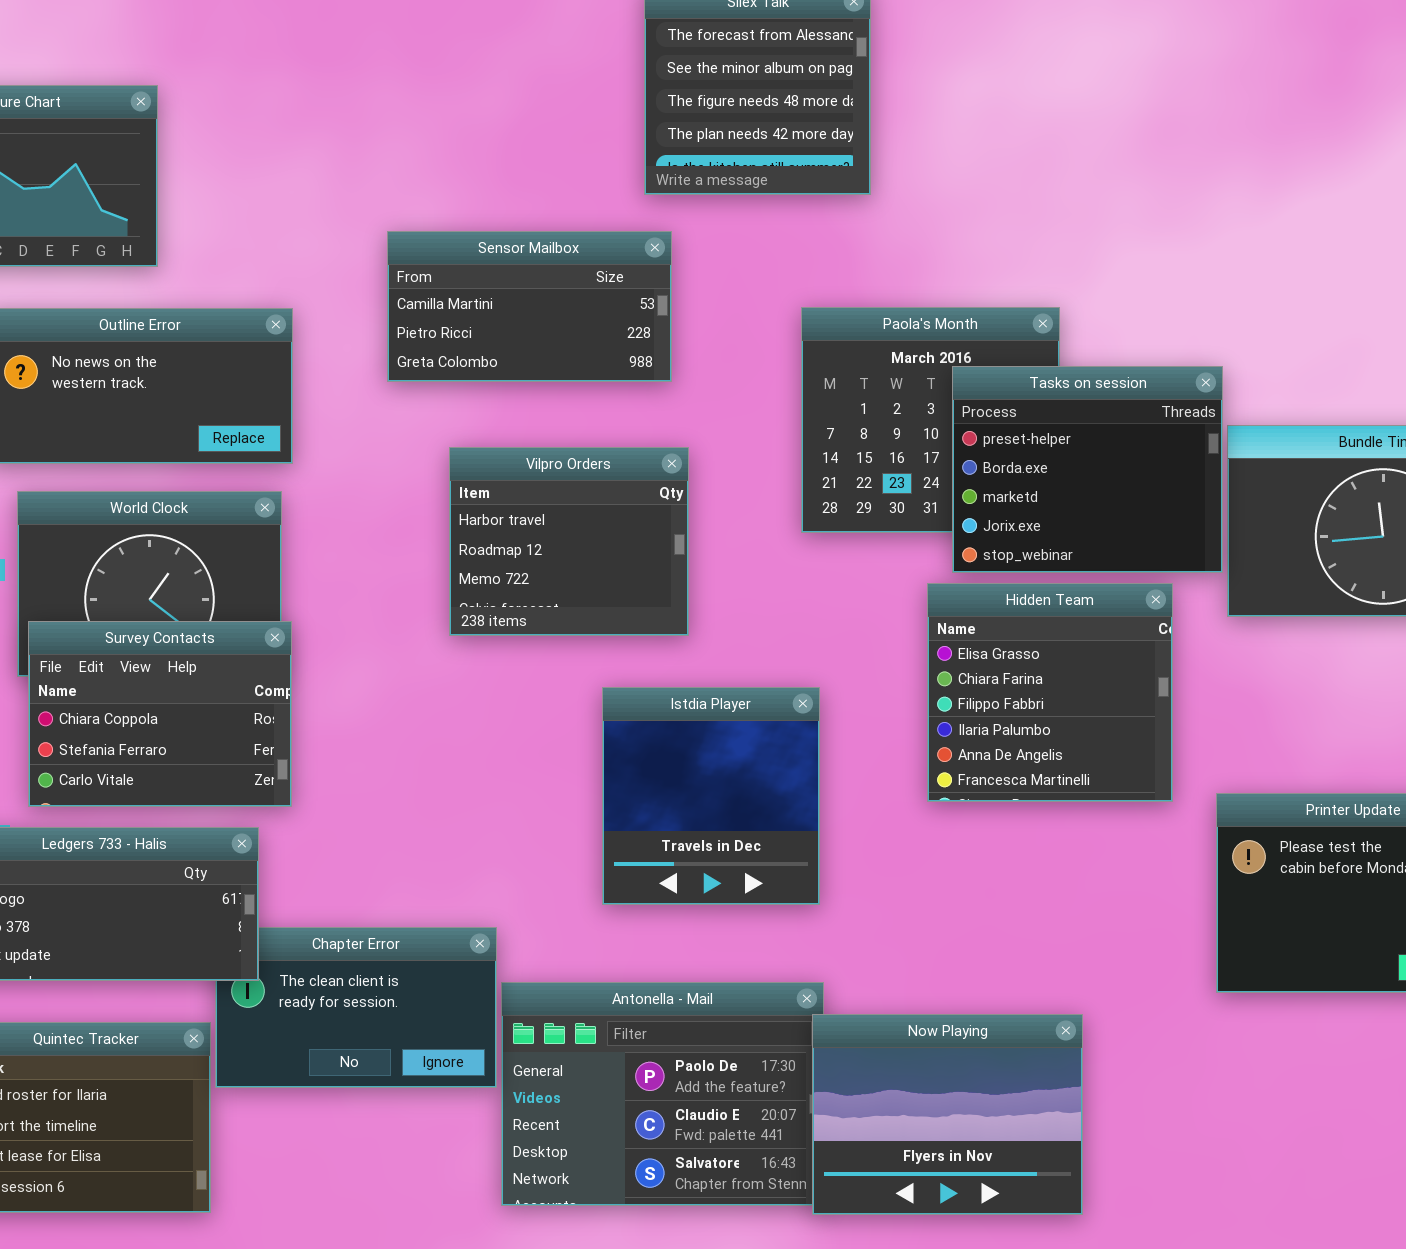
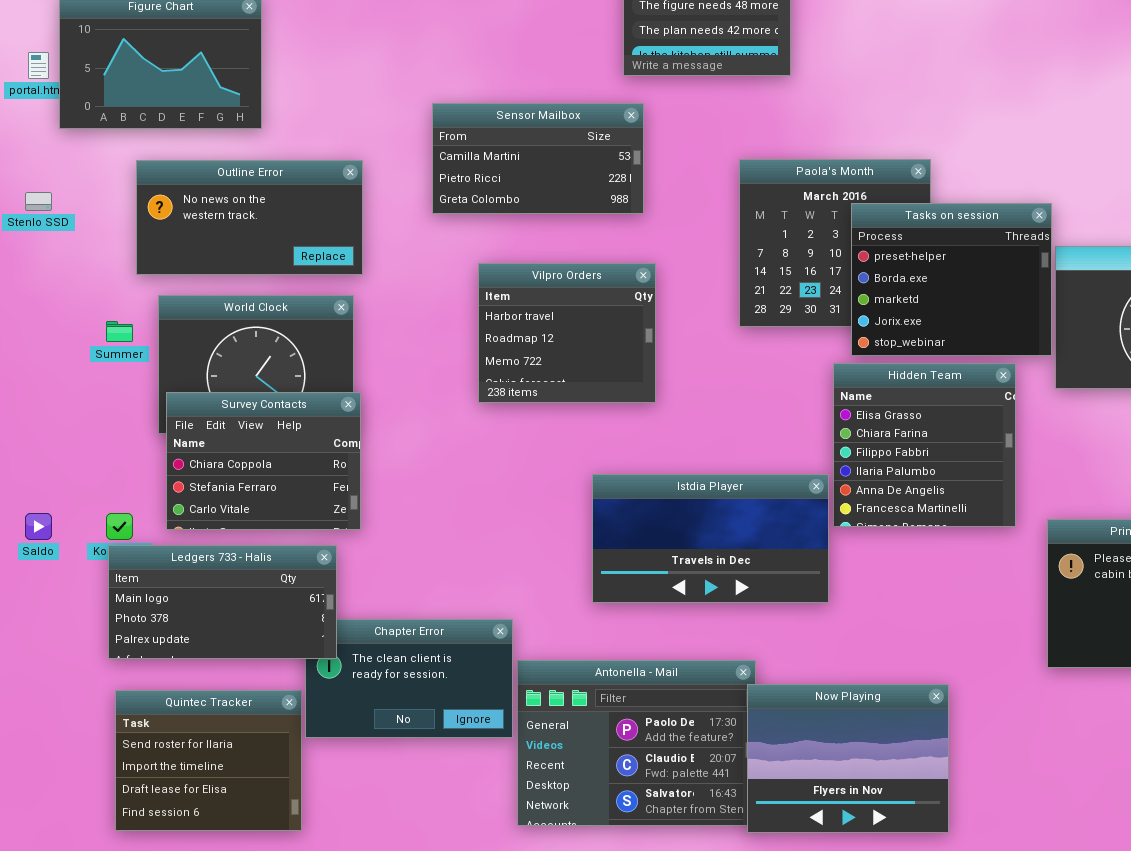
Istdia Player: [602,687,820,905] -> [592,474,829,603], resized

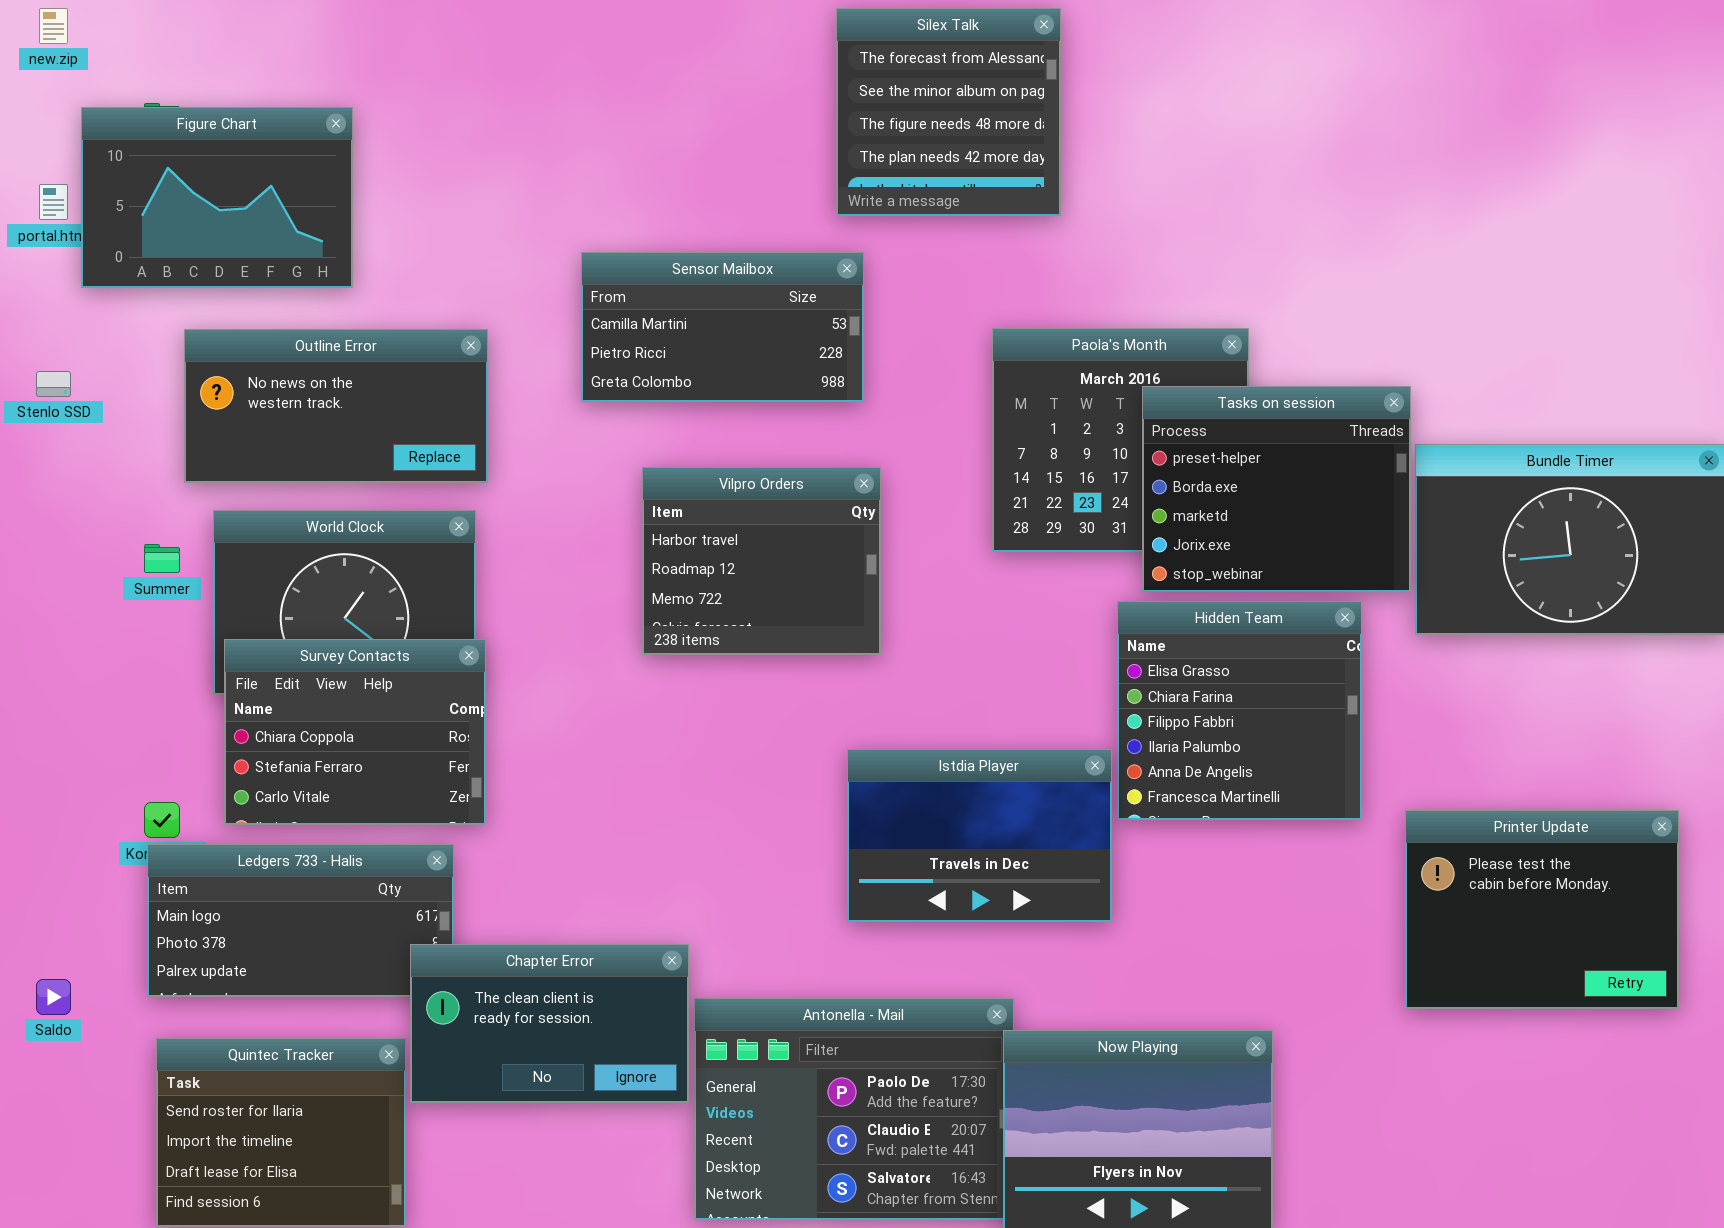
Istdia Player: [592,474,829,603] -> [847,749,1112,922], resized
Saldo: [25,513,52,540] -> [36,979,71,1015], moved
Chapter Error: [305,619,513,738] -> [410,944,689,1103], raised

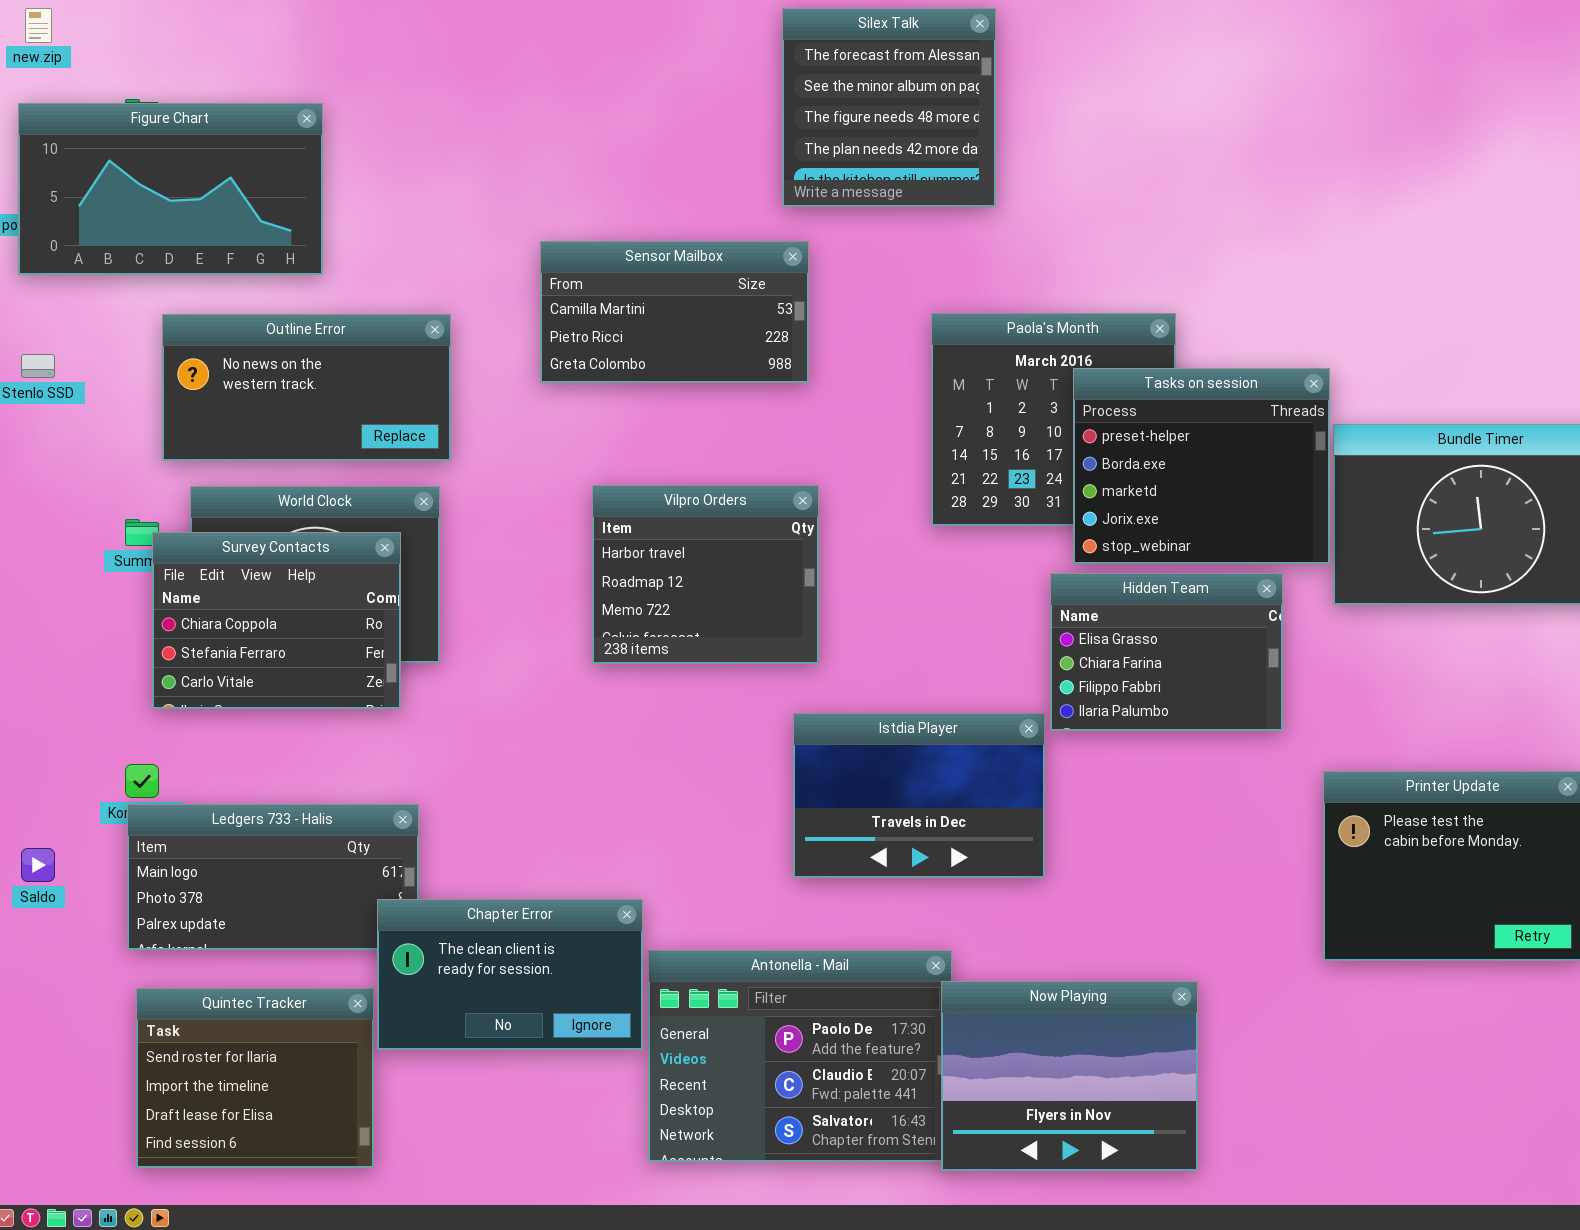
Figure Chart: [81,107,353,288] -> [18,103,323,275], resized
Vilpro Orders: [642,467,881,655] -> [592,485,819,664], moved
Hidden Team: [1117,601,1362,820] -> [1050,573,1283,731], resized
Survey Contacts: [224,639,486,825] -> [152,532,401,709], moved
Saldo: [36,979,71,1015] -> [21,848,55,882], moved

